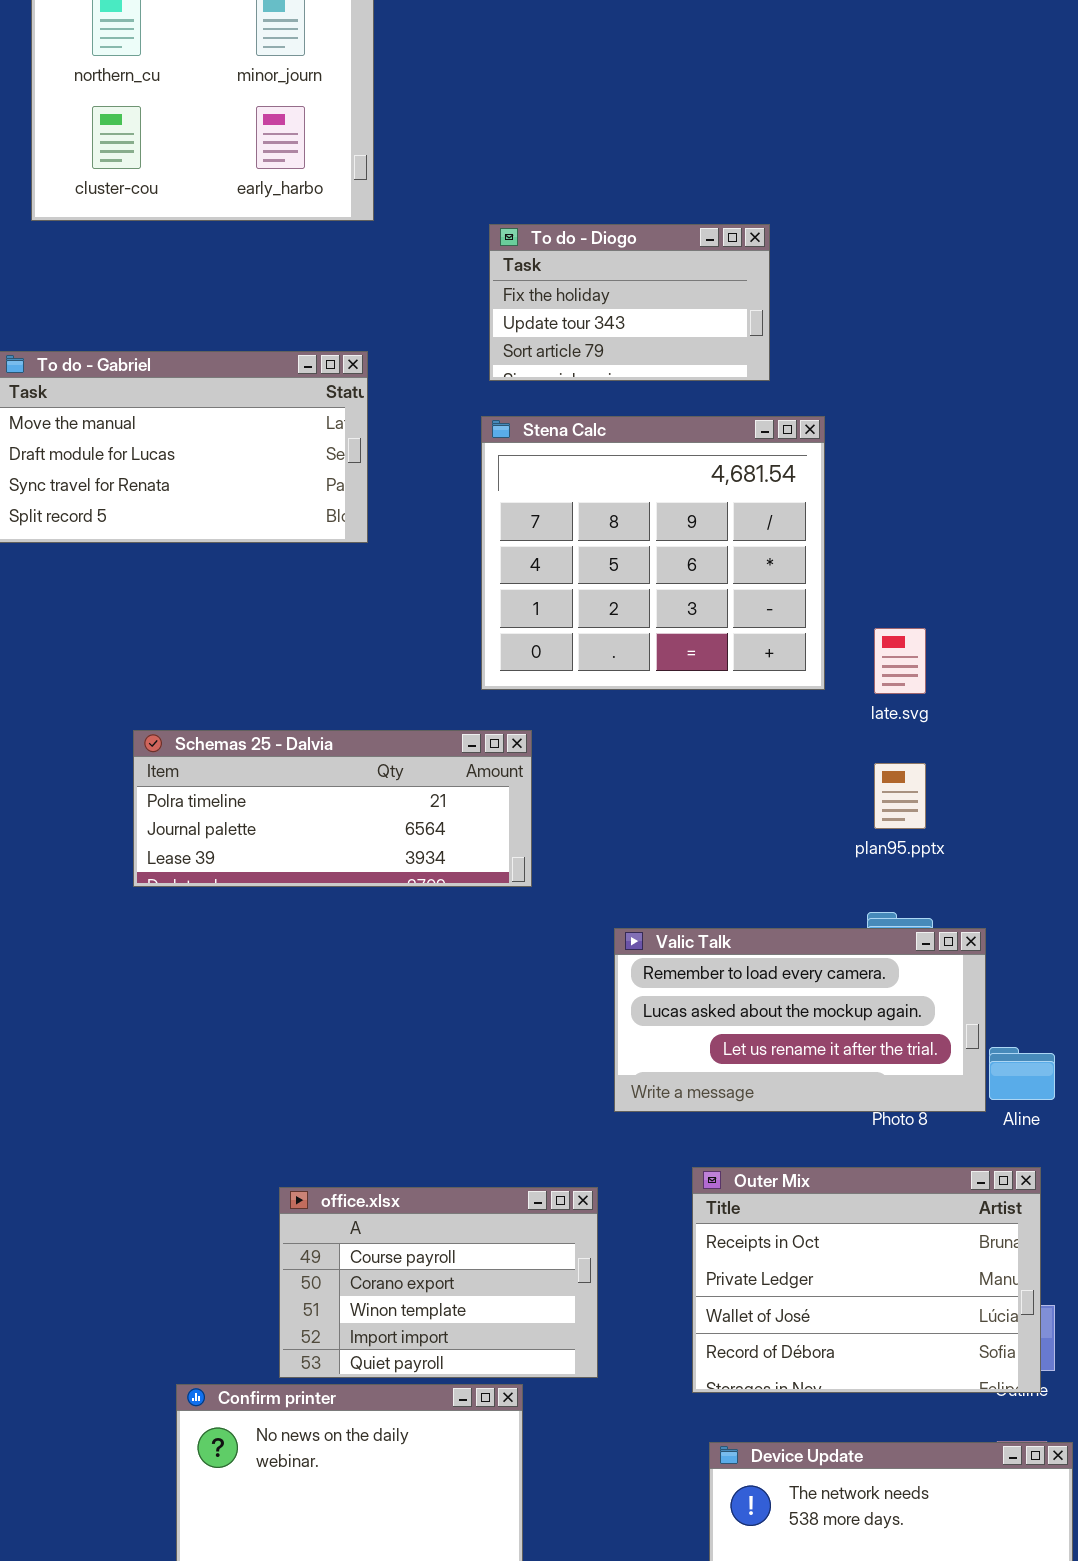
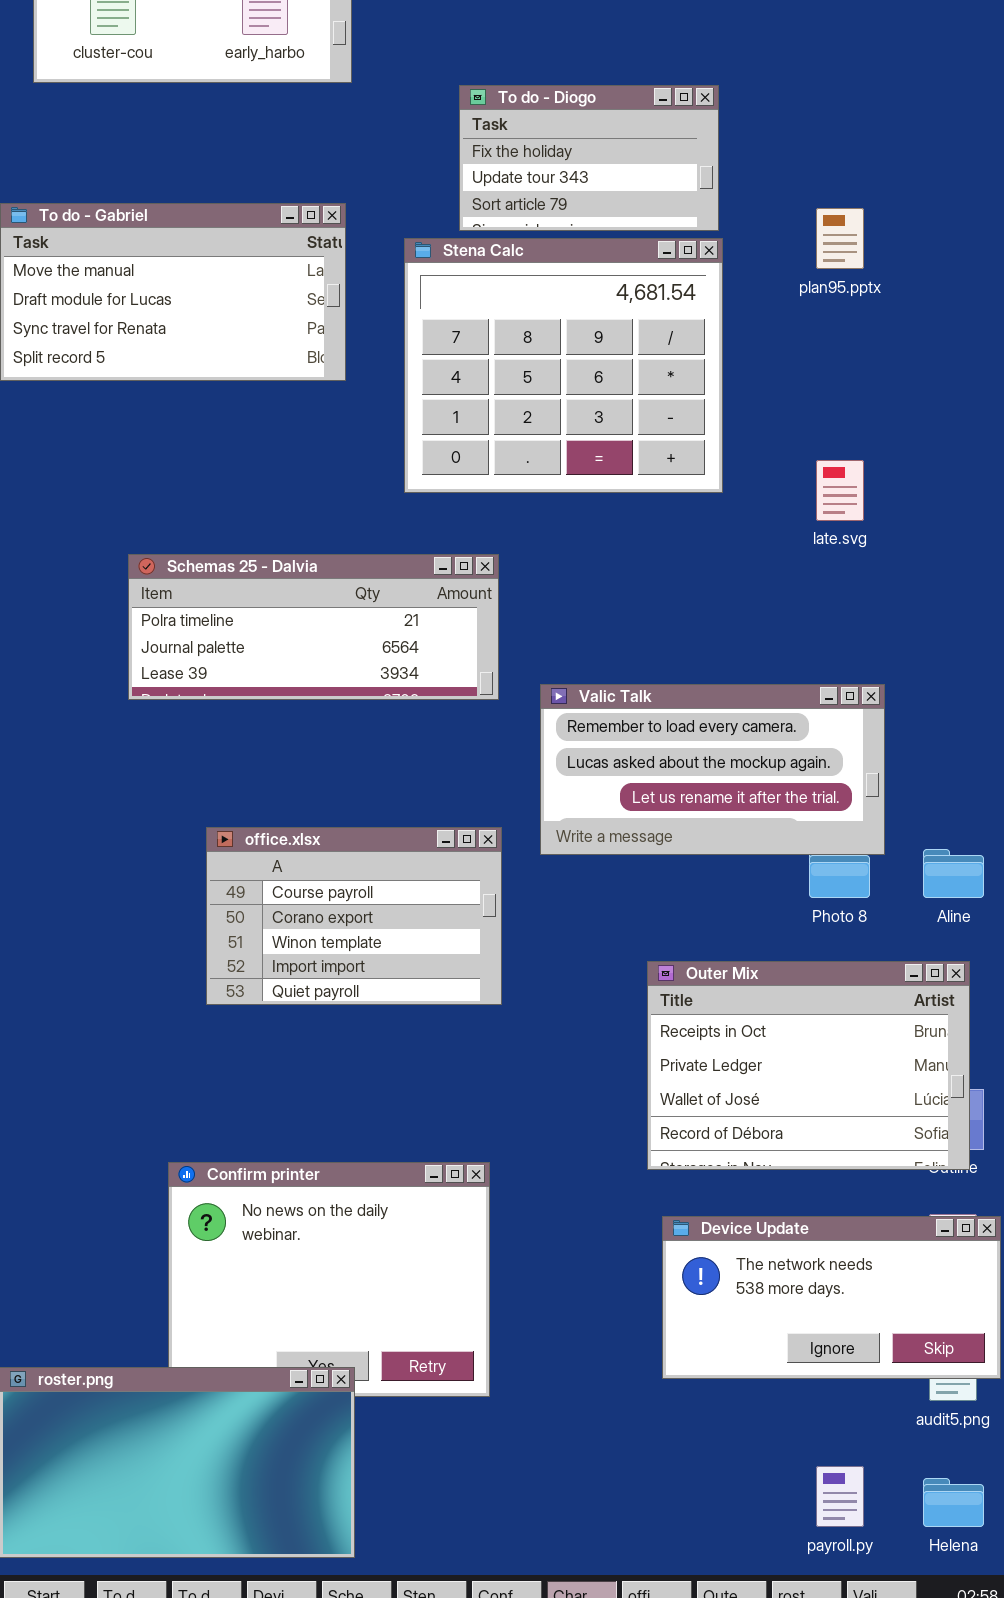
Stena Calc: [481,416,825,690] -> [404,238,723,493], moved
plan95.pptx: [874,763,926,829] -> [816,208,864,269], moved
Valic Talk: [614,928,986,1112] -> [540,684,885,855], moved
office.xlsx: [279,1187,598,1378] -> [206,827,502,1005], moved

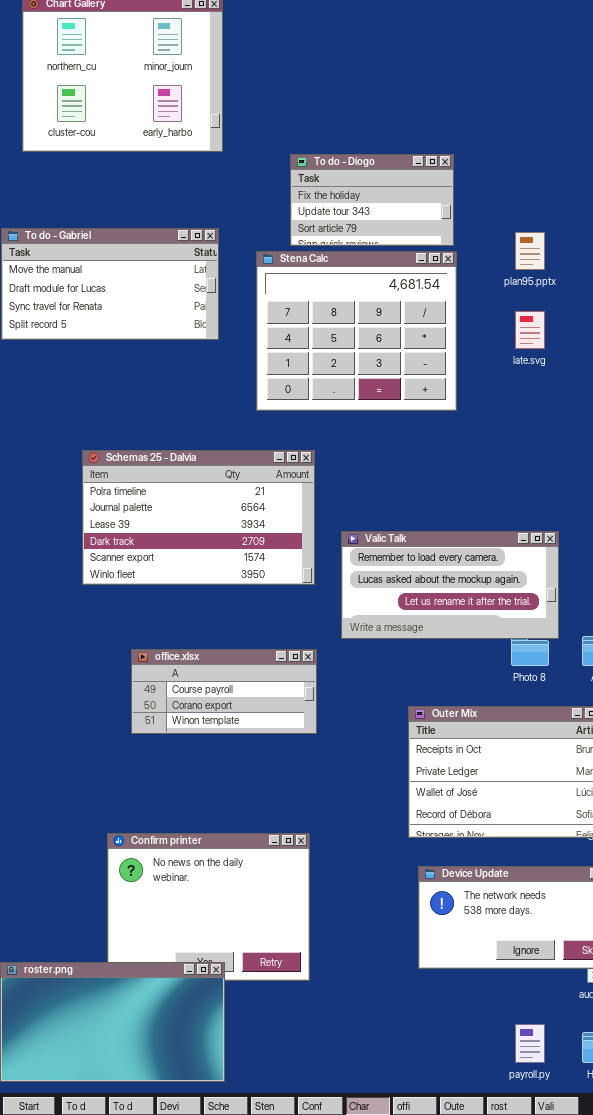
late.svg: [816,460,864,521] -> [515,311,545,349], moved
Schemas 25 - Dalvia: [128,554,499,700] -> [82,450,315,585], resized
office.xlsx: [206,827,502,1005] -> [131,649,317,734], resized

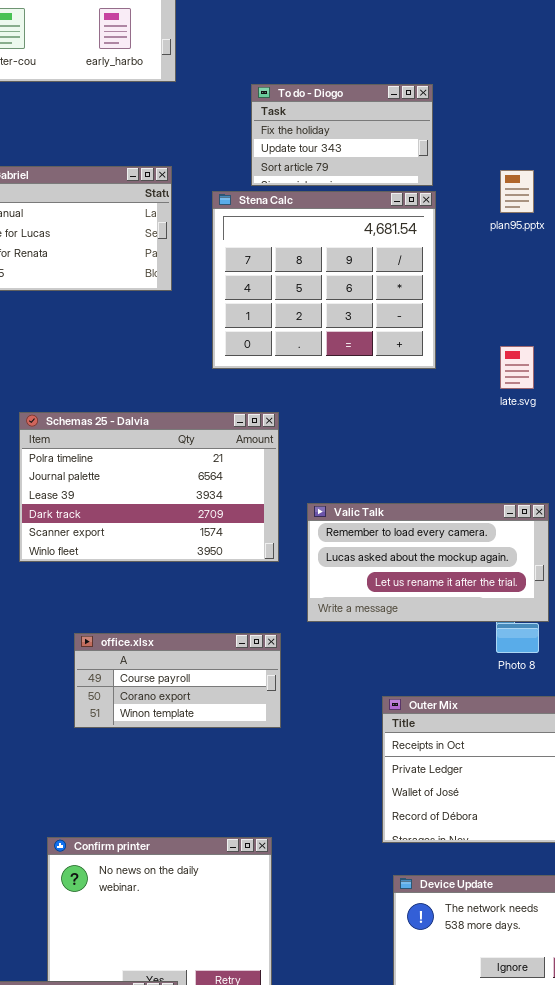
late.svg: [515,311,545,349] -> [500,346,534,389], moved

